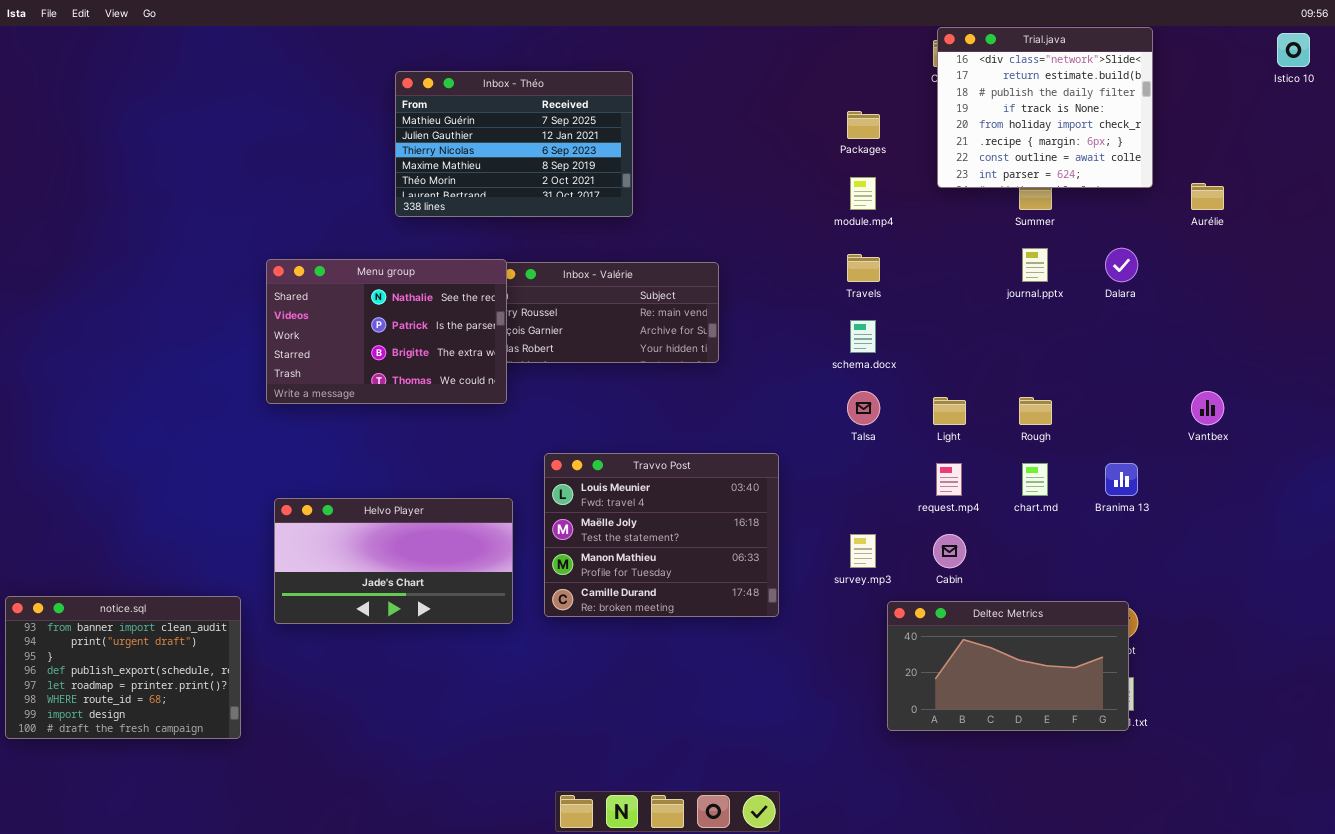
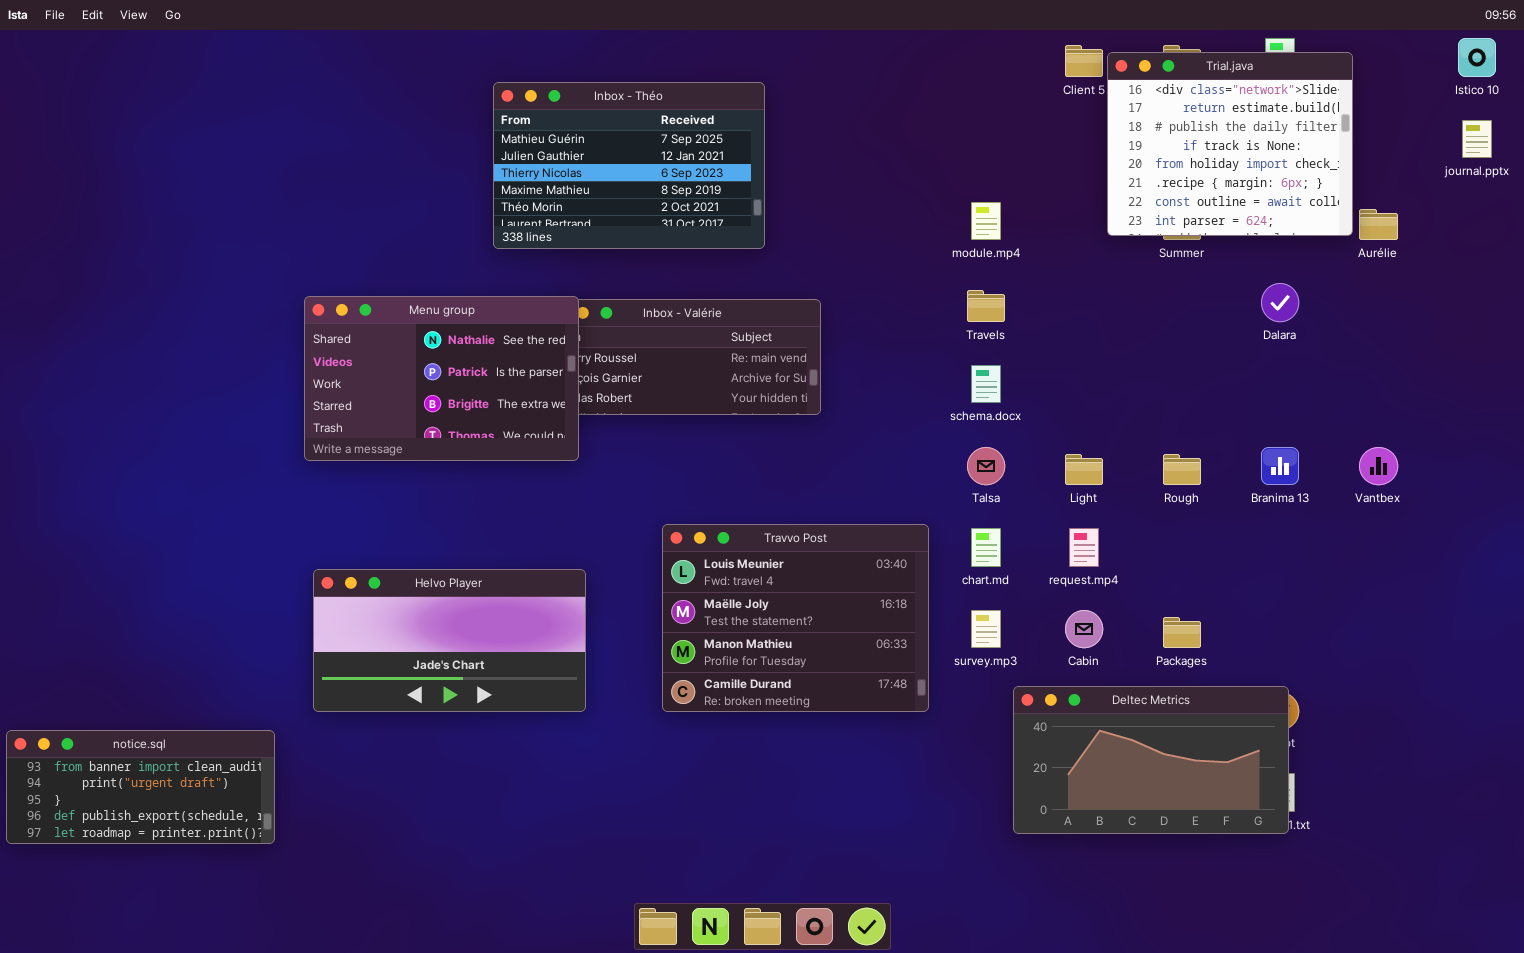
Trial.java: [937,27,1153,188] -> [1107,52,1353,236], moved
Inbox - Théo: [395,71,633,217] -> [493,82,765,249], moved
Packages: [847,111,880,139] -> [1163,617,1201,648], moved
journal.pptx: [1022,248,1048,282] -> [1462,120,1492,158], moved
Travvo Post: [544,453,779,617] -> [662,524,929,712], moved
chart.md: [1022,463,1048,496] -> [971,528,1001,567], moved
Branima 13: [1105,463,1138,496] -> [1261,447,1299,485], moved
notice.sql: [5,596,241,739] -> [6,730,275,844], resized

